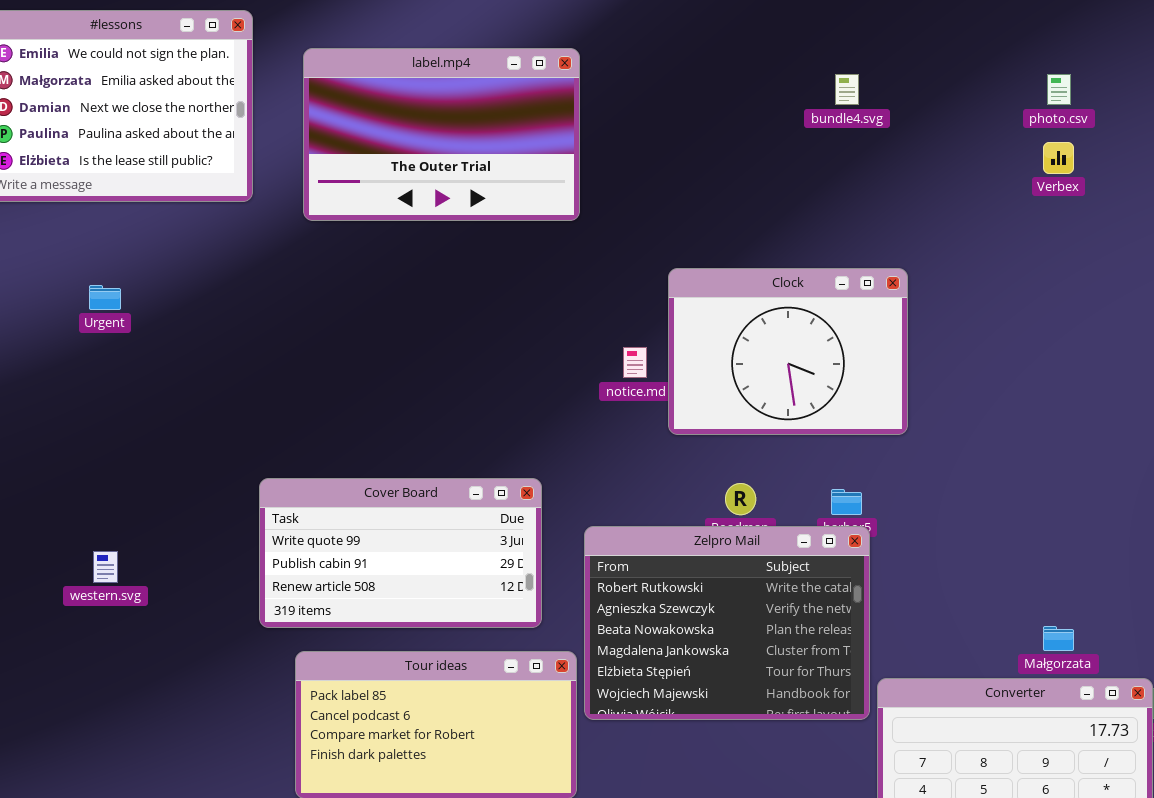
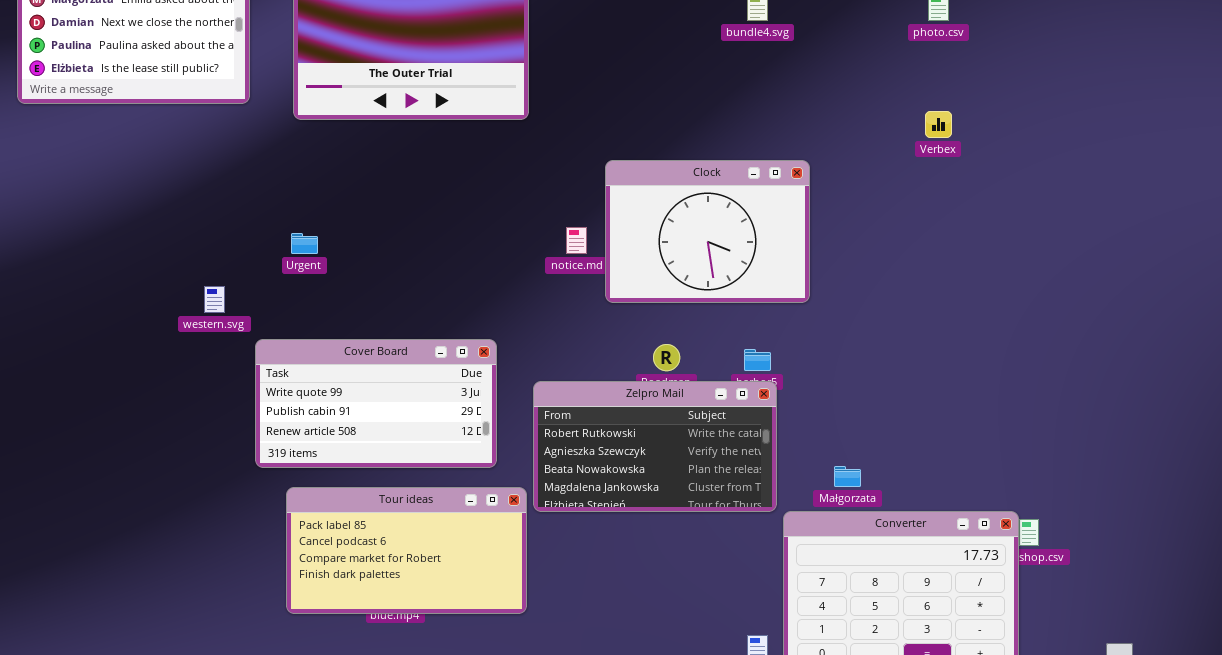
Verbex: [1043,142,1074,174] -> [925,111,952,138], moved
Urgent: [89,285,121,310] -> [291,233,318,254], moved
Zelpro Mail: [584,526,870,720] -> [533,381,777,512], resized
western.svg: [93,551,118,583] -> [204,286,225,313], moved
Małgorzata: [1043,626,1074,651] -> [834,466,861,487], moved

